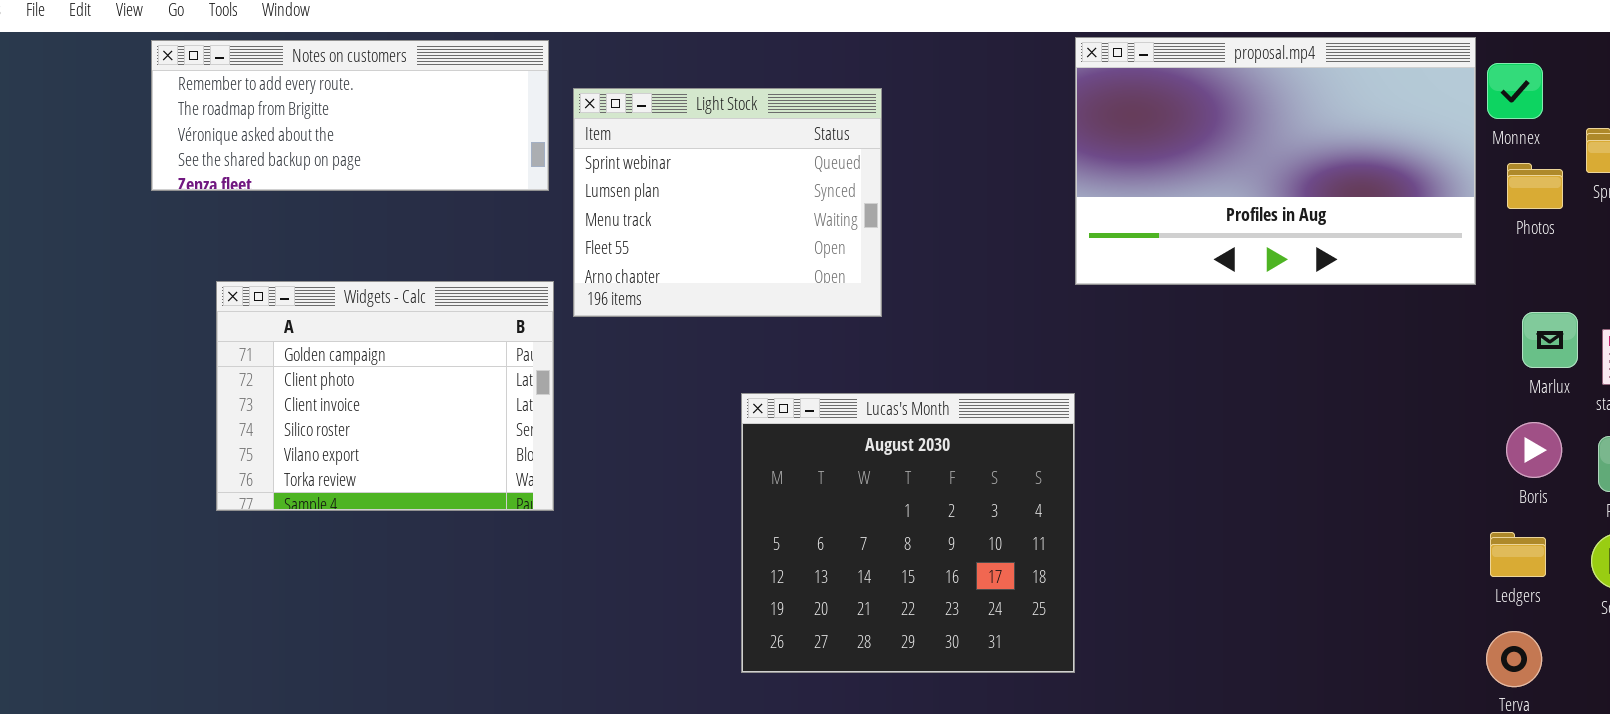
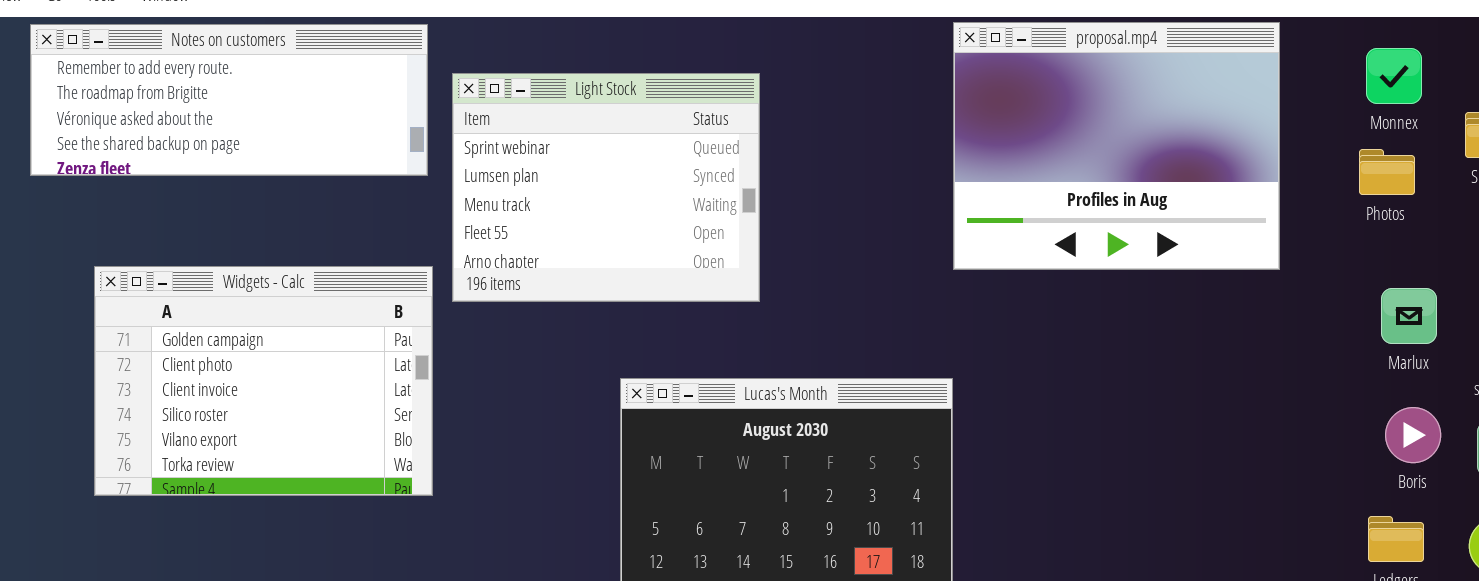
proposal.mp4: [1075,37,1476,285] -> [953,22,1280,270], resized
Photos: [1507,163,1563,209] -> [1359,149,1415,195], moved
Marlux: [1522,312,1578,368] -> [1381,288,1437,344], moved

